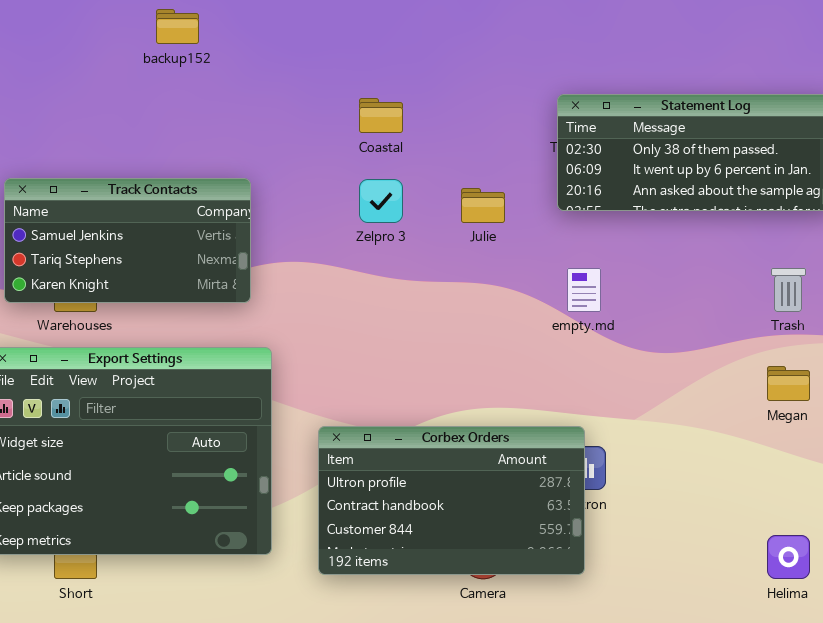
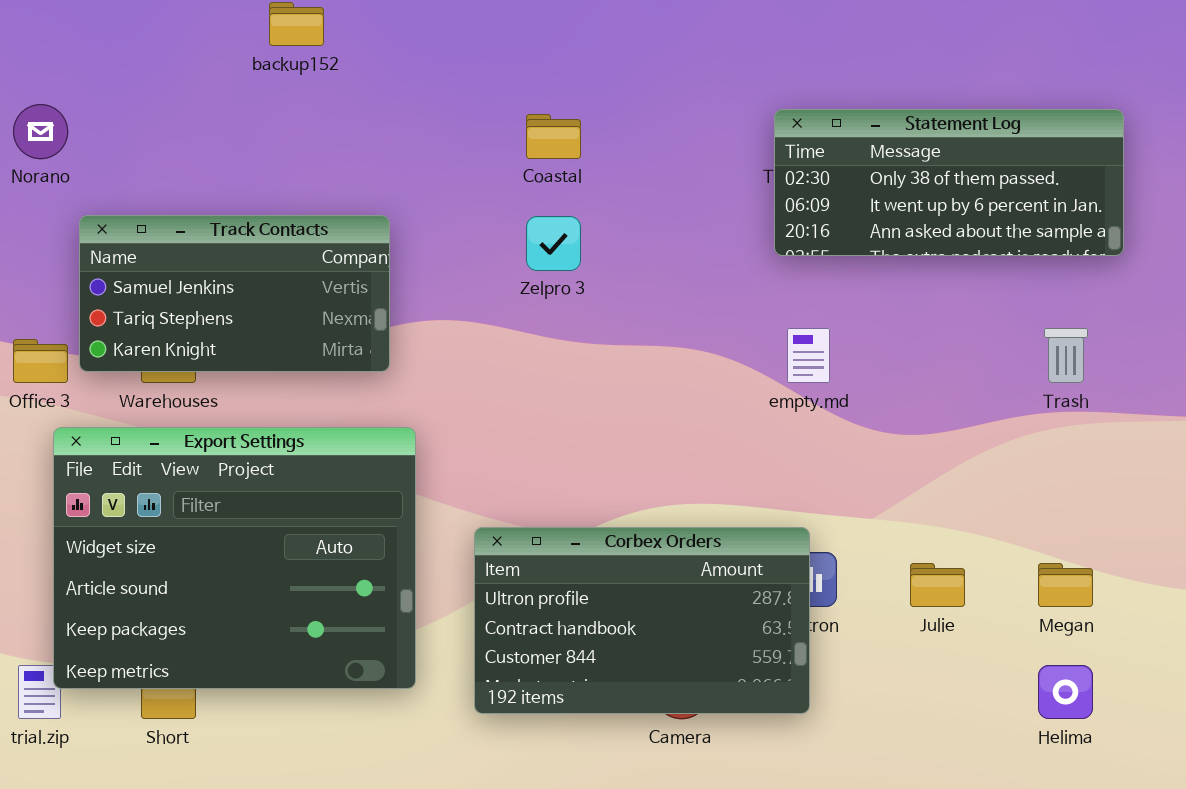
Julie: [461,188,505,223] -> [910,563,965,607], moved
Megan: [767,366,810,401] -> [1038,563,1093,607], moved

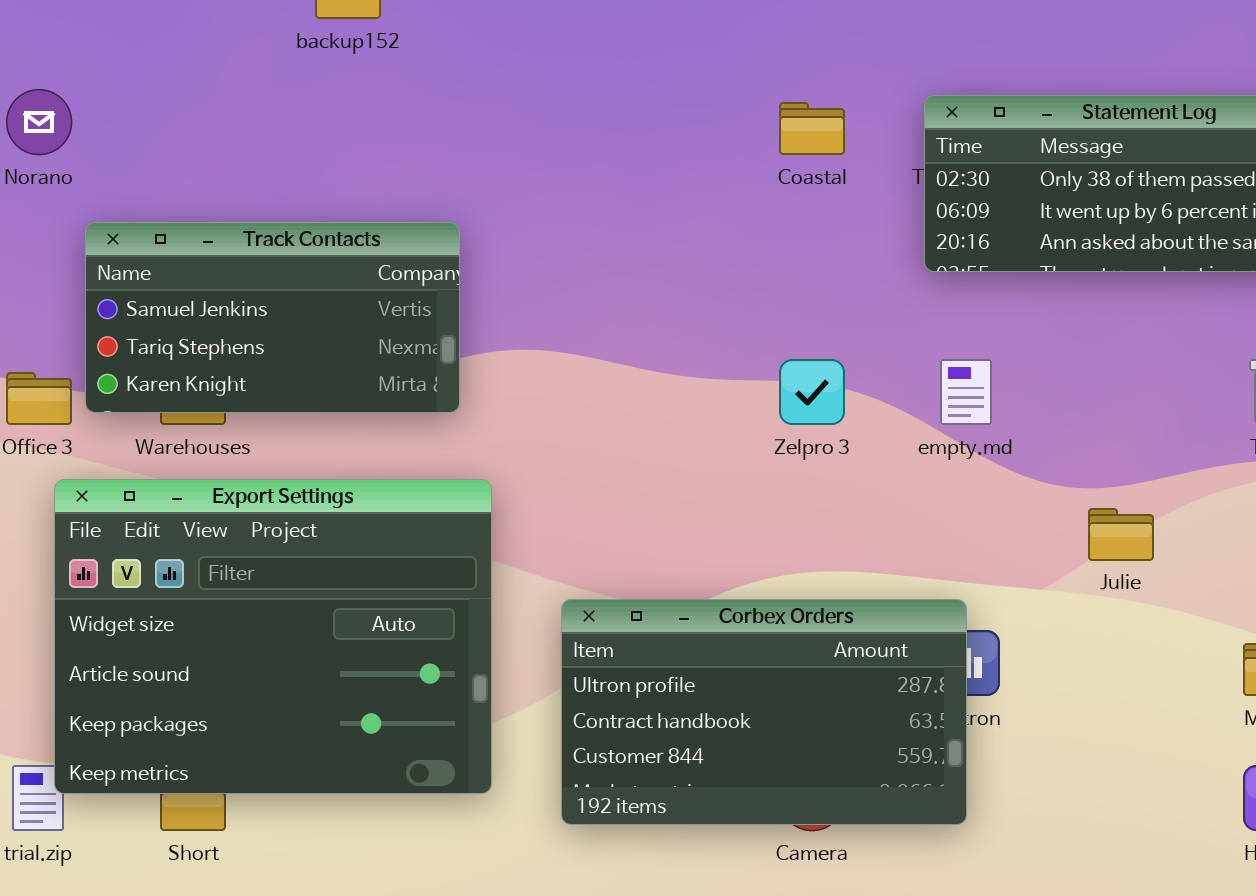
Coastal: [526,114,581,159] -> [779,102,845,155], moved
Zelpro 3: [526,216,581,271] -> [779,359,845,425], moved
Julie: [910,563,965,607] -> [1088,508,1154,561], moved

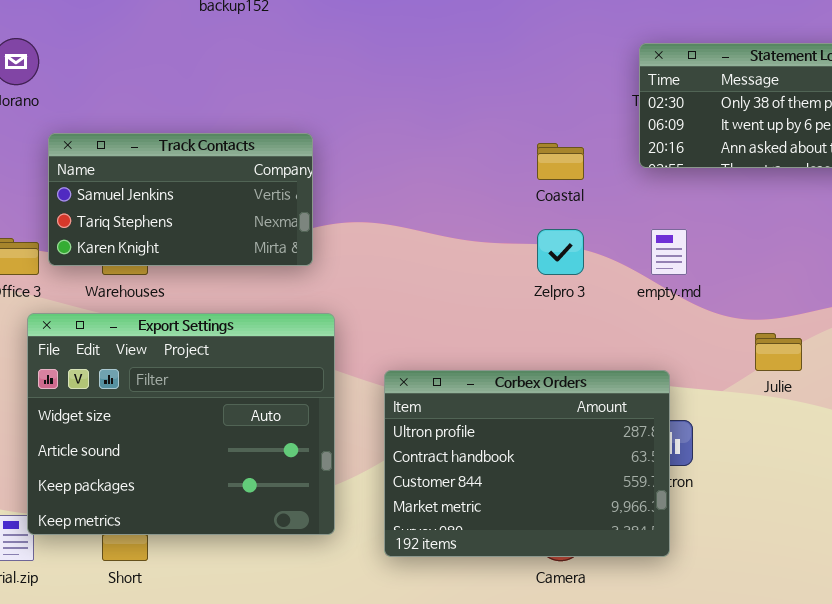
Coastal: [779,102,845,155] -> [537,143,584,180], moved
Corbex Orders: [561,599,967,825] -> [384,370,670,557], resized

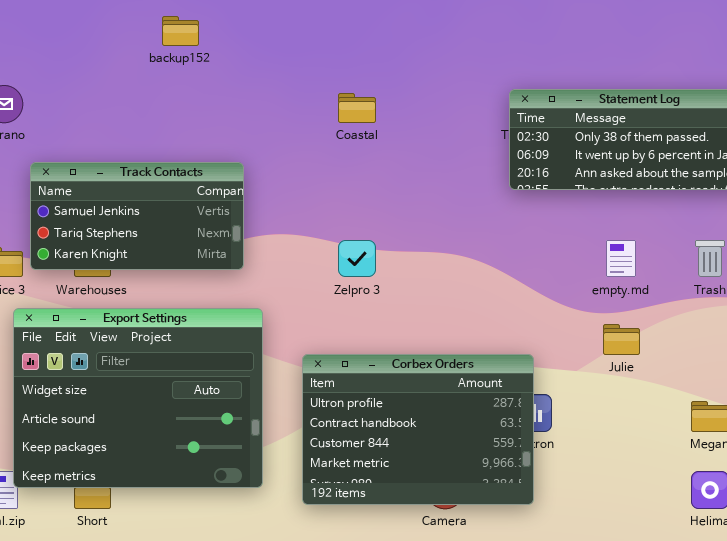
Coastal: [537,143,584,180] -> [338,93,376,123], moved
Zelpro 3: [537,229,584,275] -> [338,240,376,277], moved
empty.md: [651,229,687,275] -> [606,240,636,277], moved

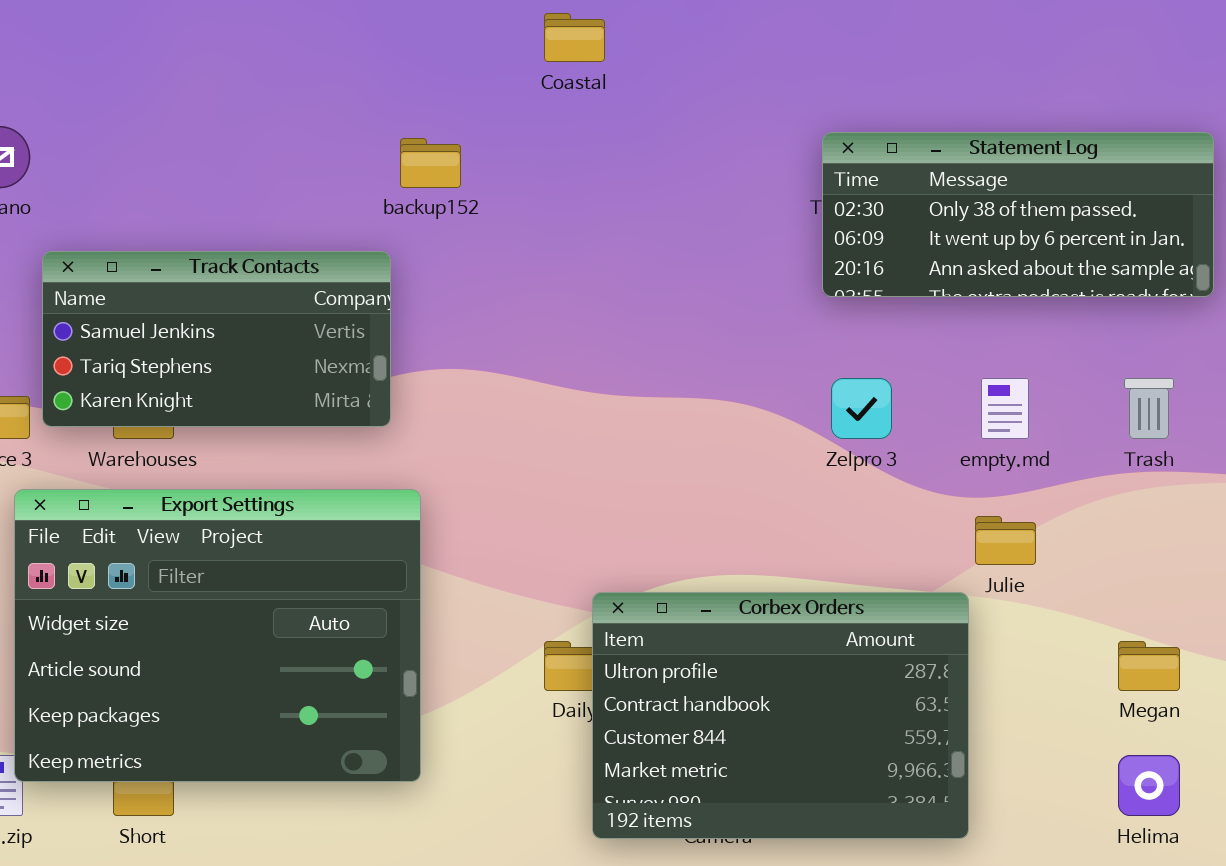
backup152: [162,16,199,46] -> [400,138,461,188], moved
Coastal: [338,93,376,123] -> [544,13,605,62], moved
Zelpro 3: [338,240,376,277] -> [831,378,892,439], moved
Corbex Orders: [302,354,534,505] -> [592,592,969,839], moved

